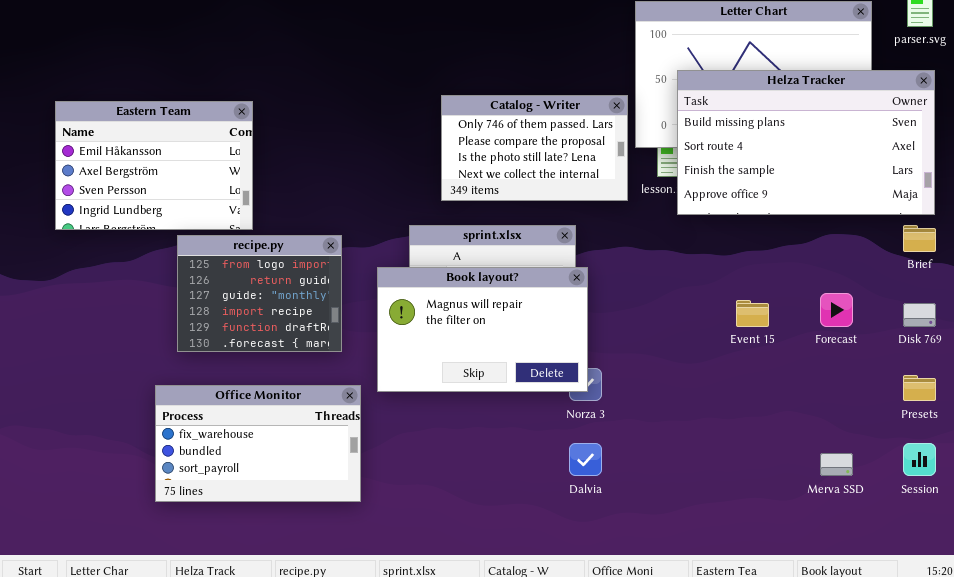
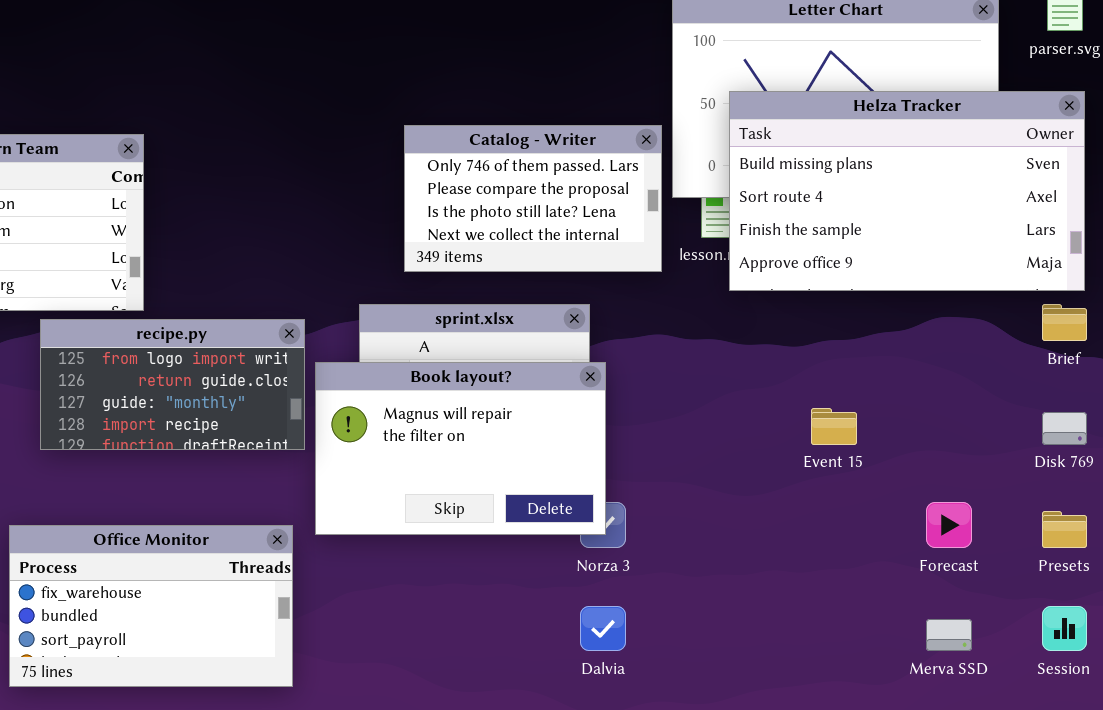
recipe.py: [177,235,342,352] -> [40,319,305,450], resized
Forecast: [820,293,853,327] -> [926,502,972,548], moved

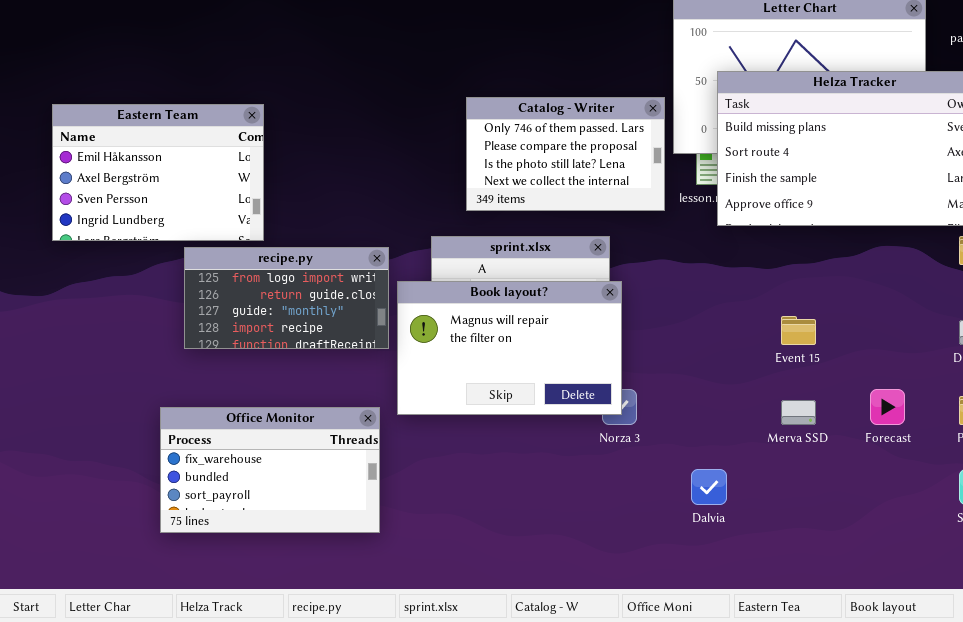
Dalvia: [580,606,626,651] -> [691,469,727,505], moved
Merva SSD: [926,619,972,651] -> [781,400,816,425], moved

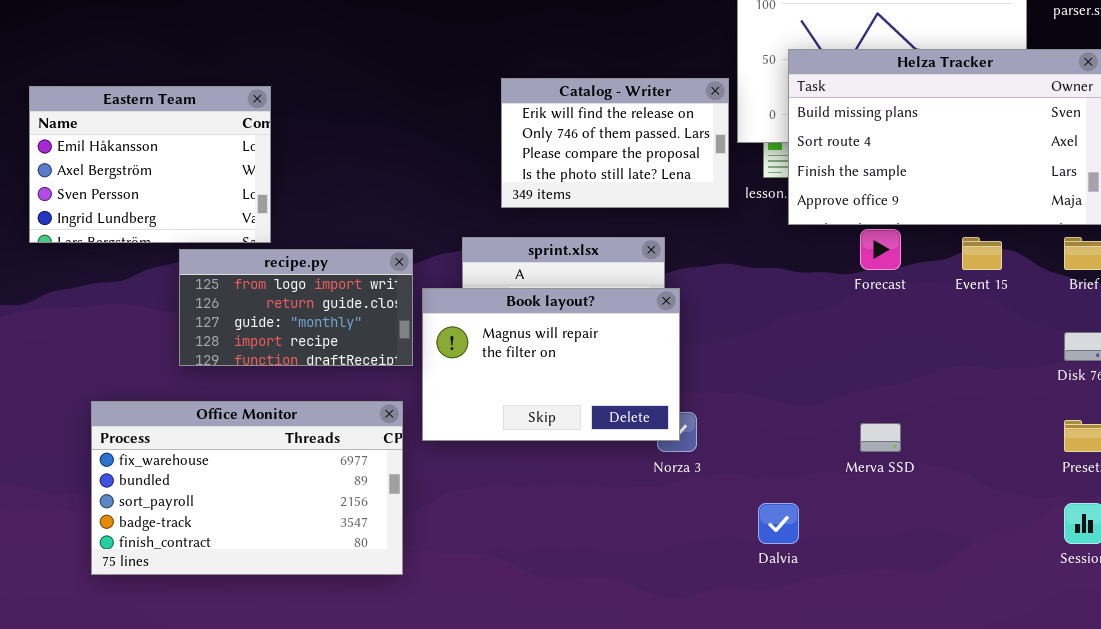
Catalog - Writer: [466,97,665,211] -> [501,78,729,208], scrolled up 1 row
Event 15: [781,316,816,345] -> [962,237,1002,270], moved
Forecast: [870,389,905,425] -> [860,229,901,270], moved
Office Monitor: [160,407,380,533] -> [91,401,403,575], resized

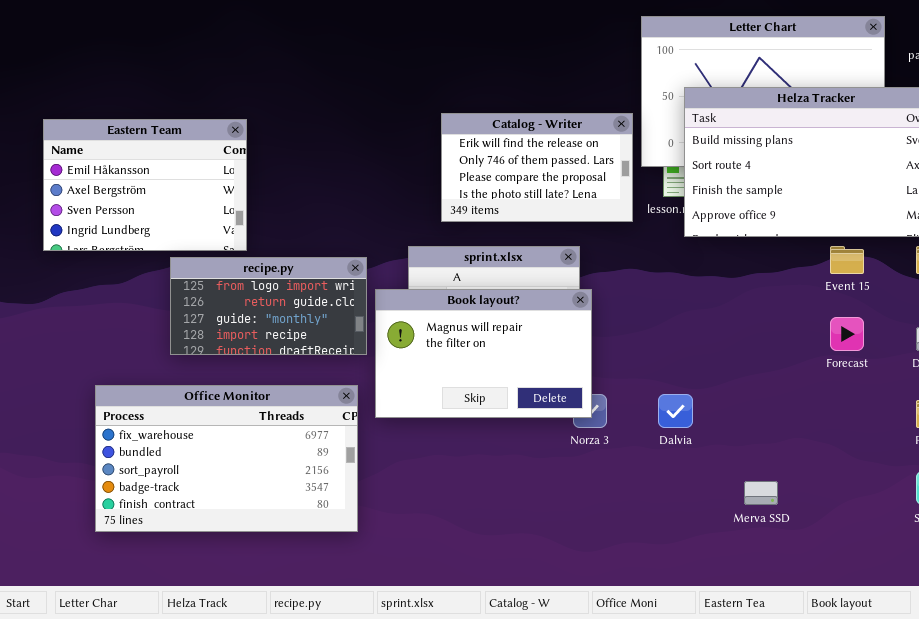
Forecast: [860,229,901,270] -> [830,317,864,351], moved
Merva SSD: [860,423,901,452] -> [744,481,778,505], moved
Dalvia: [758,503,799,544] -> [658,394,693,428], moved

